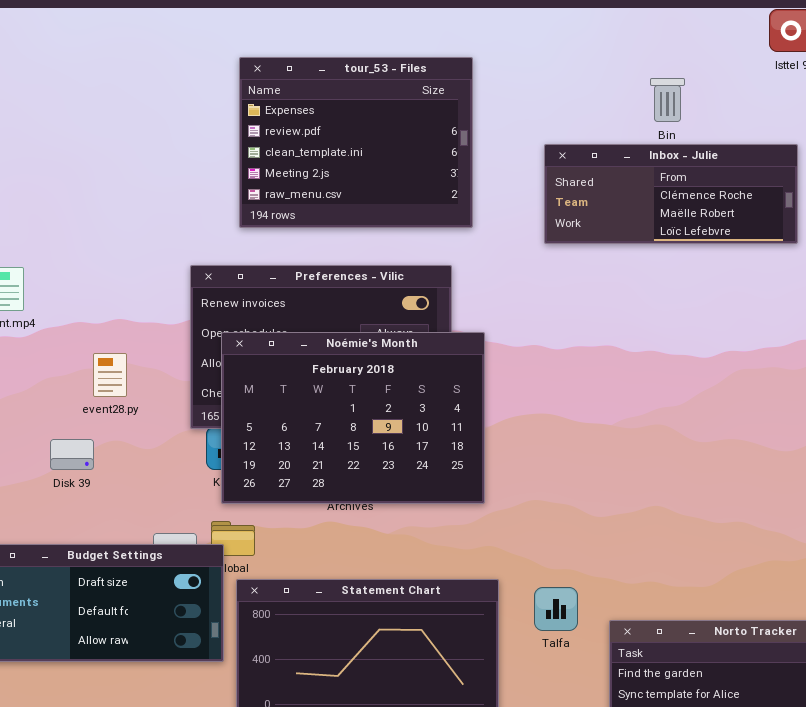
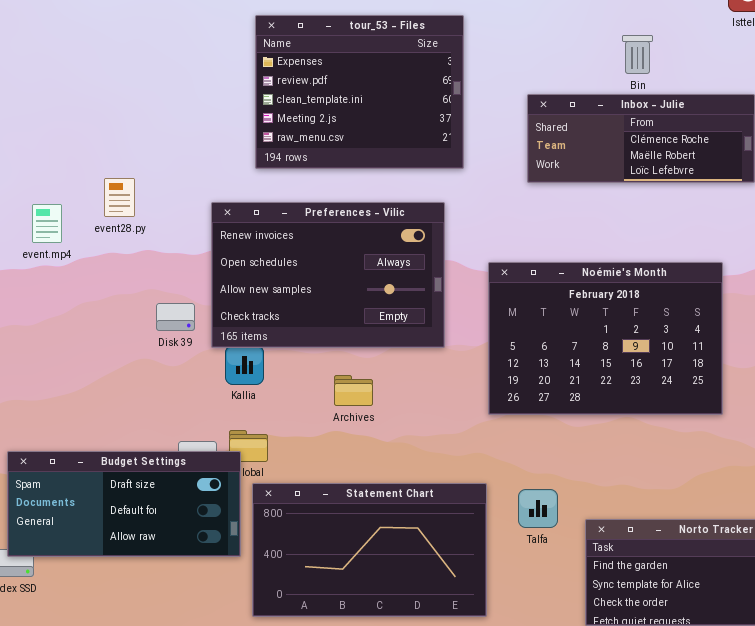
Noémie's Month: [221,332,485,504] -> [488,262,723,415], moved
event28.py: [93,353,127,397] -> [104,178,135,217], moved
Disk 39: [50,439,94,470] -> [156,303,195,331], moved

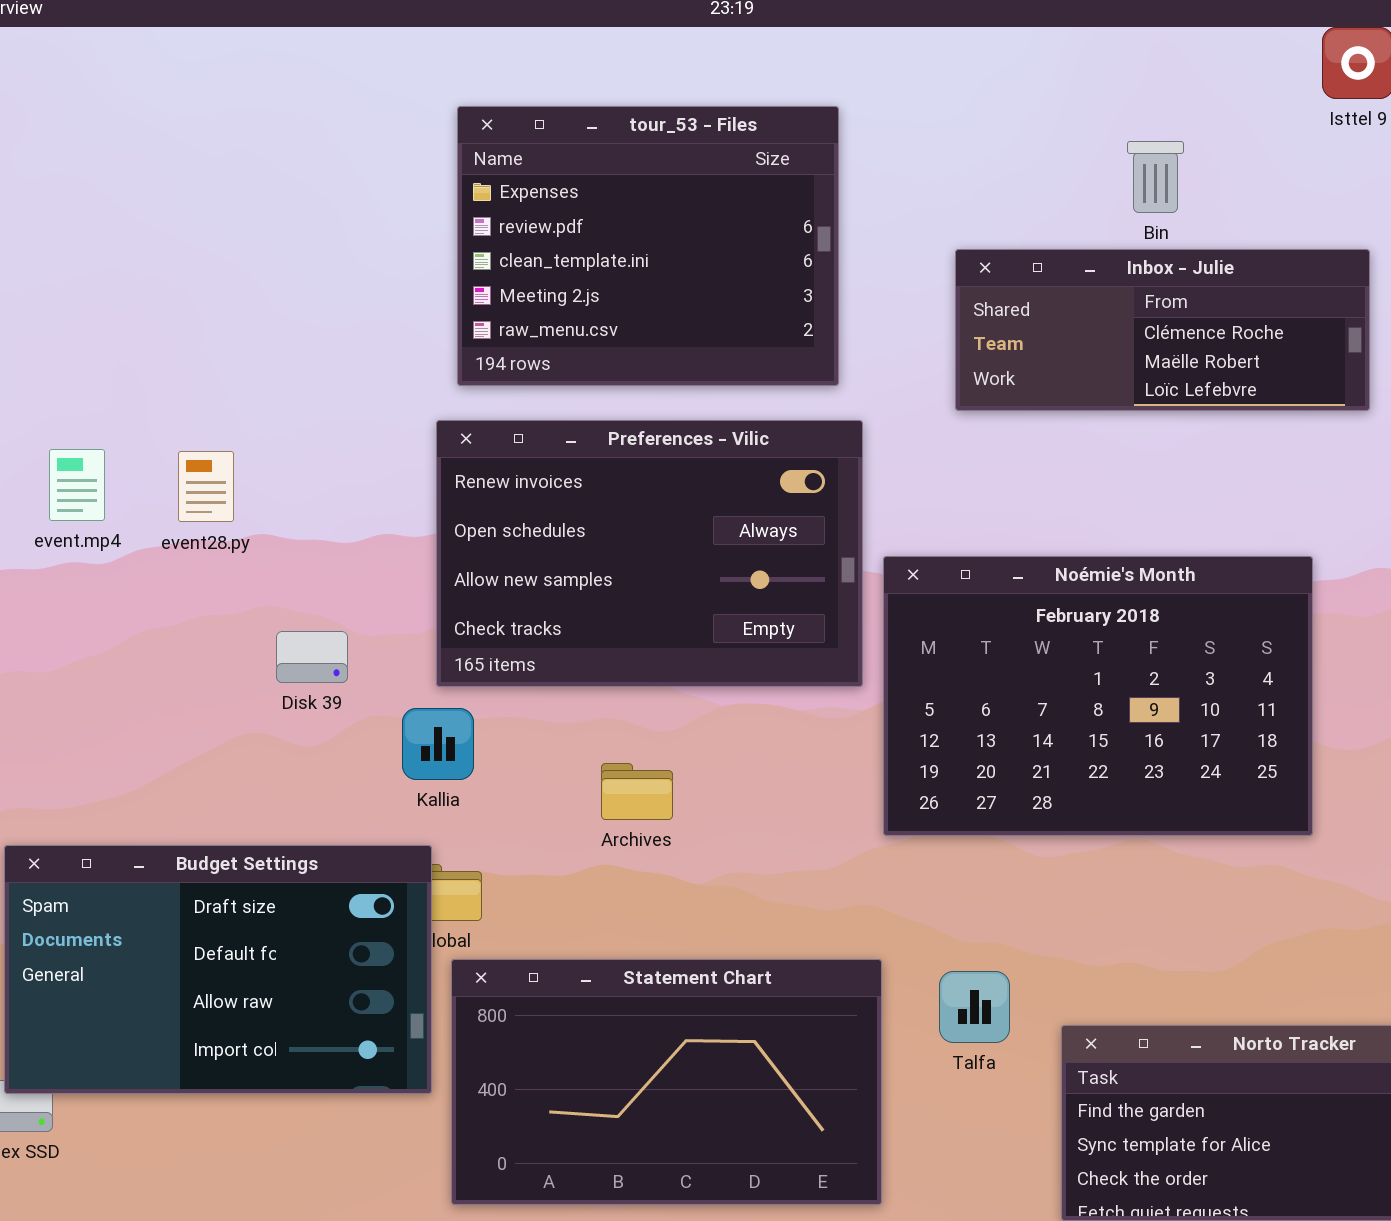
event28.py: [104,178,135,217] -> [178,451,234,522], moved
Preferences - Vilic: [211,202,445,348] -> [436,420,863,687], moved
Budget Settings: [7,451,241,557] -> [4,845,432,1094], resized

